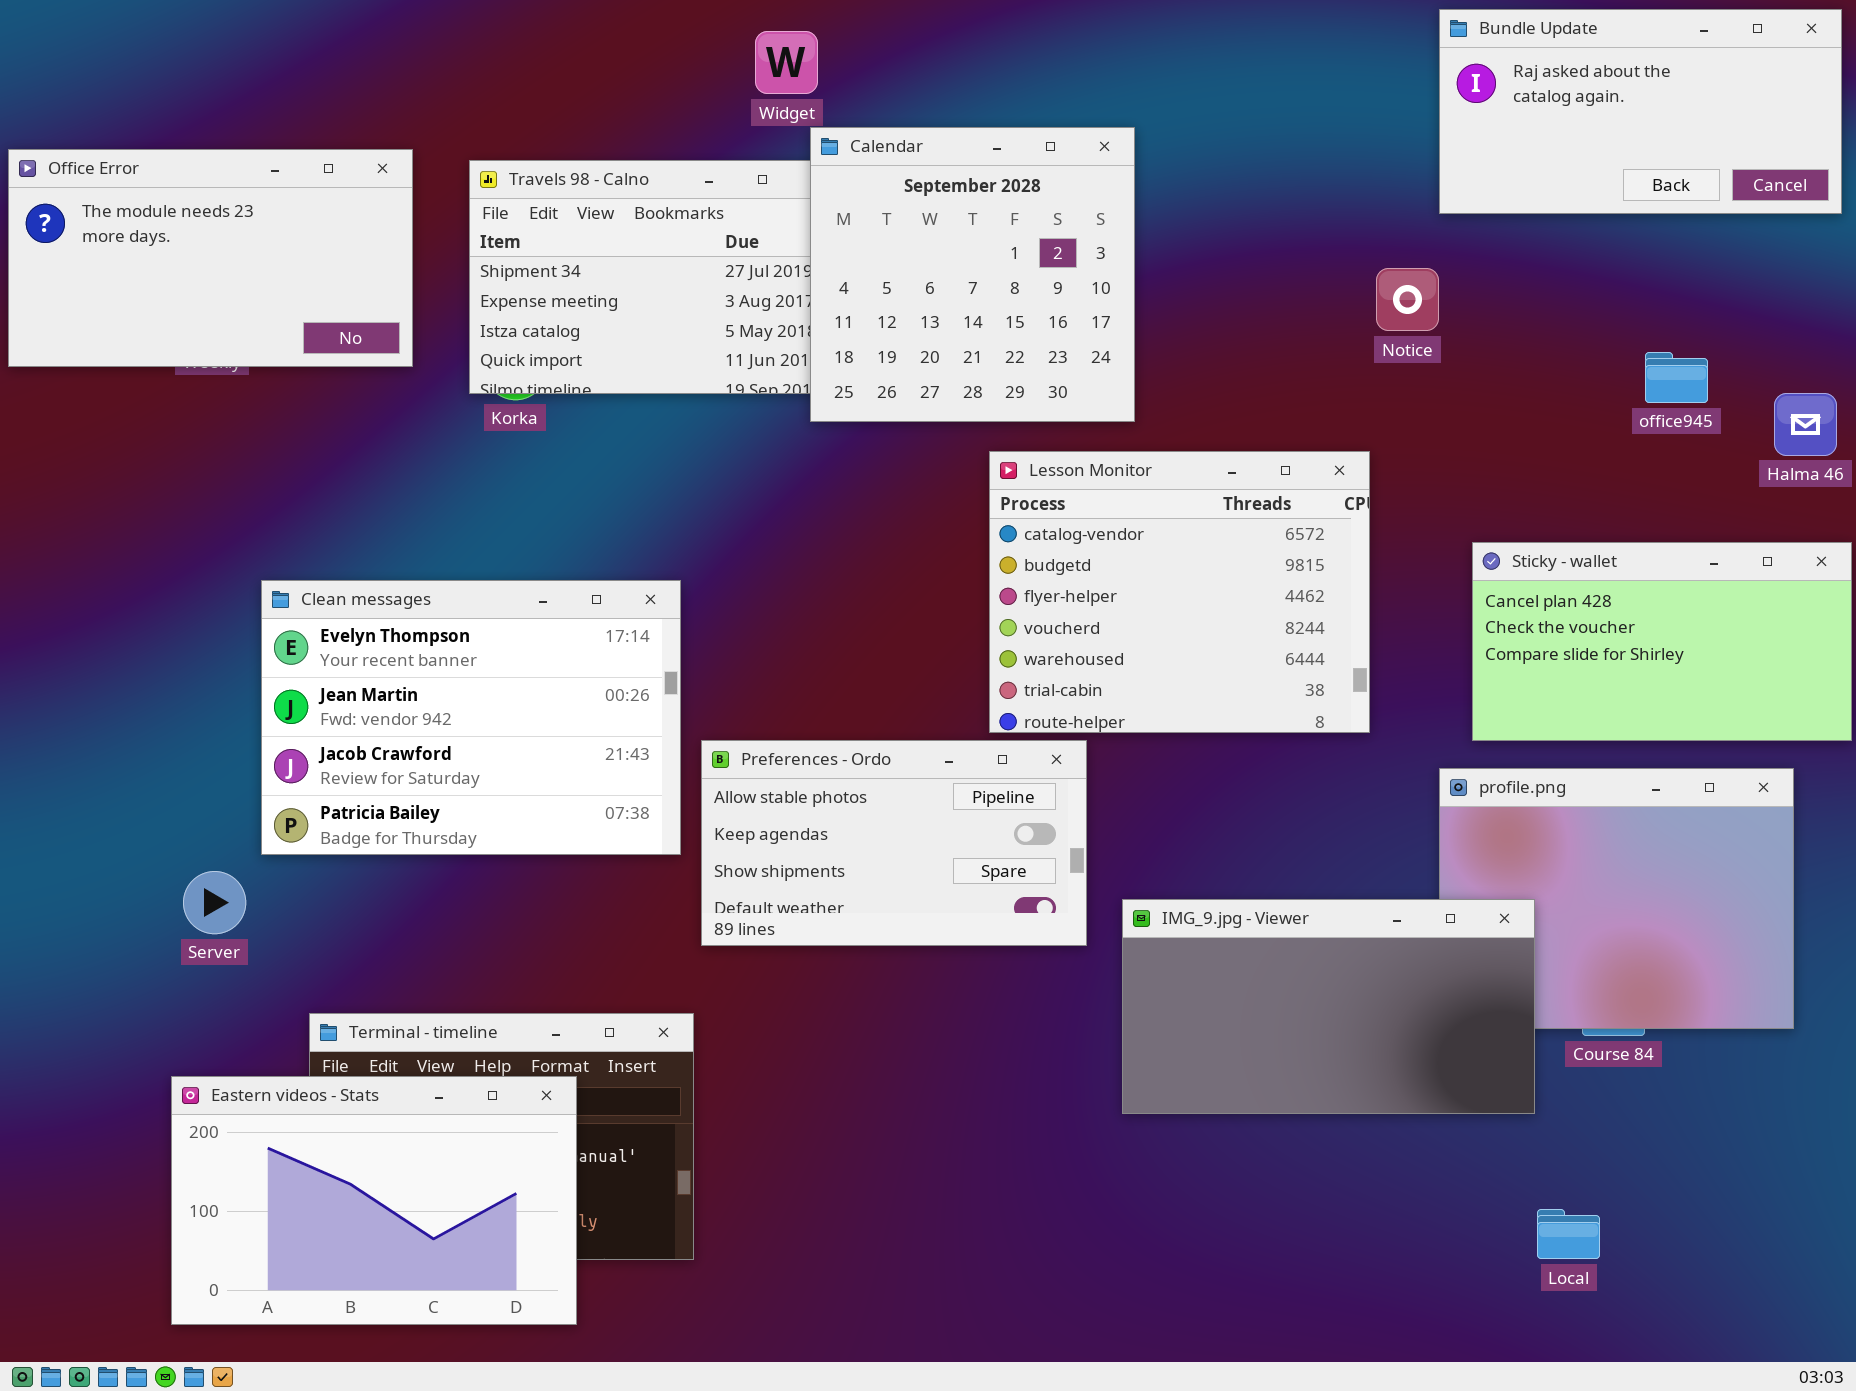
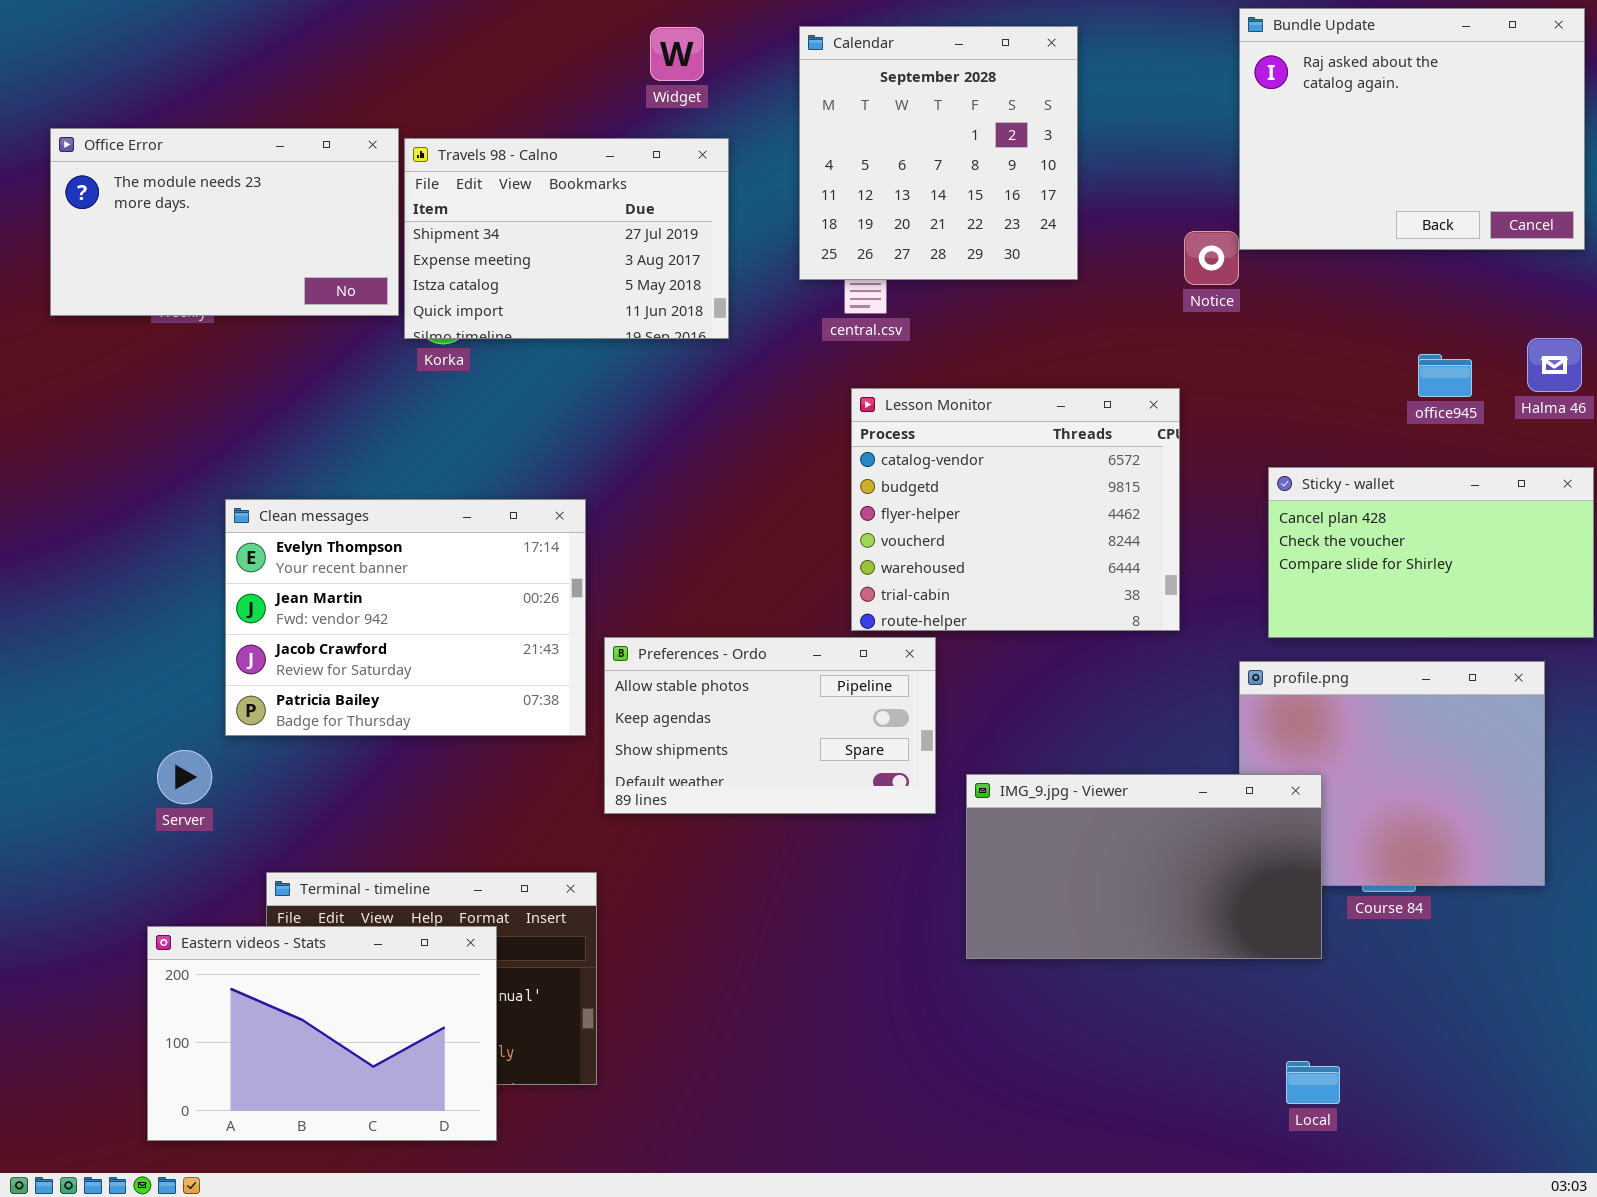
Bundle Update: [1439,9,1842,214] -> [1239,8,1585,250], resized
Calendar: [810,127,1135,422] -> [799,26,1078,280], moved
Office Error: [8,149,413,367] -> [50,128,399,316], moved
office945: [1645,352,1708,403] -> [1418,354,1472,397], moved
Local: [1537,1209,1600,1259] -> [1286,1061,1340,1104], moved

